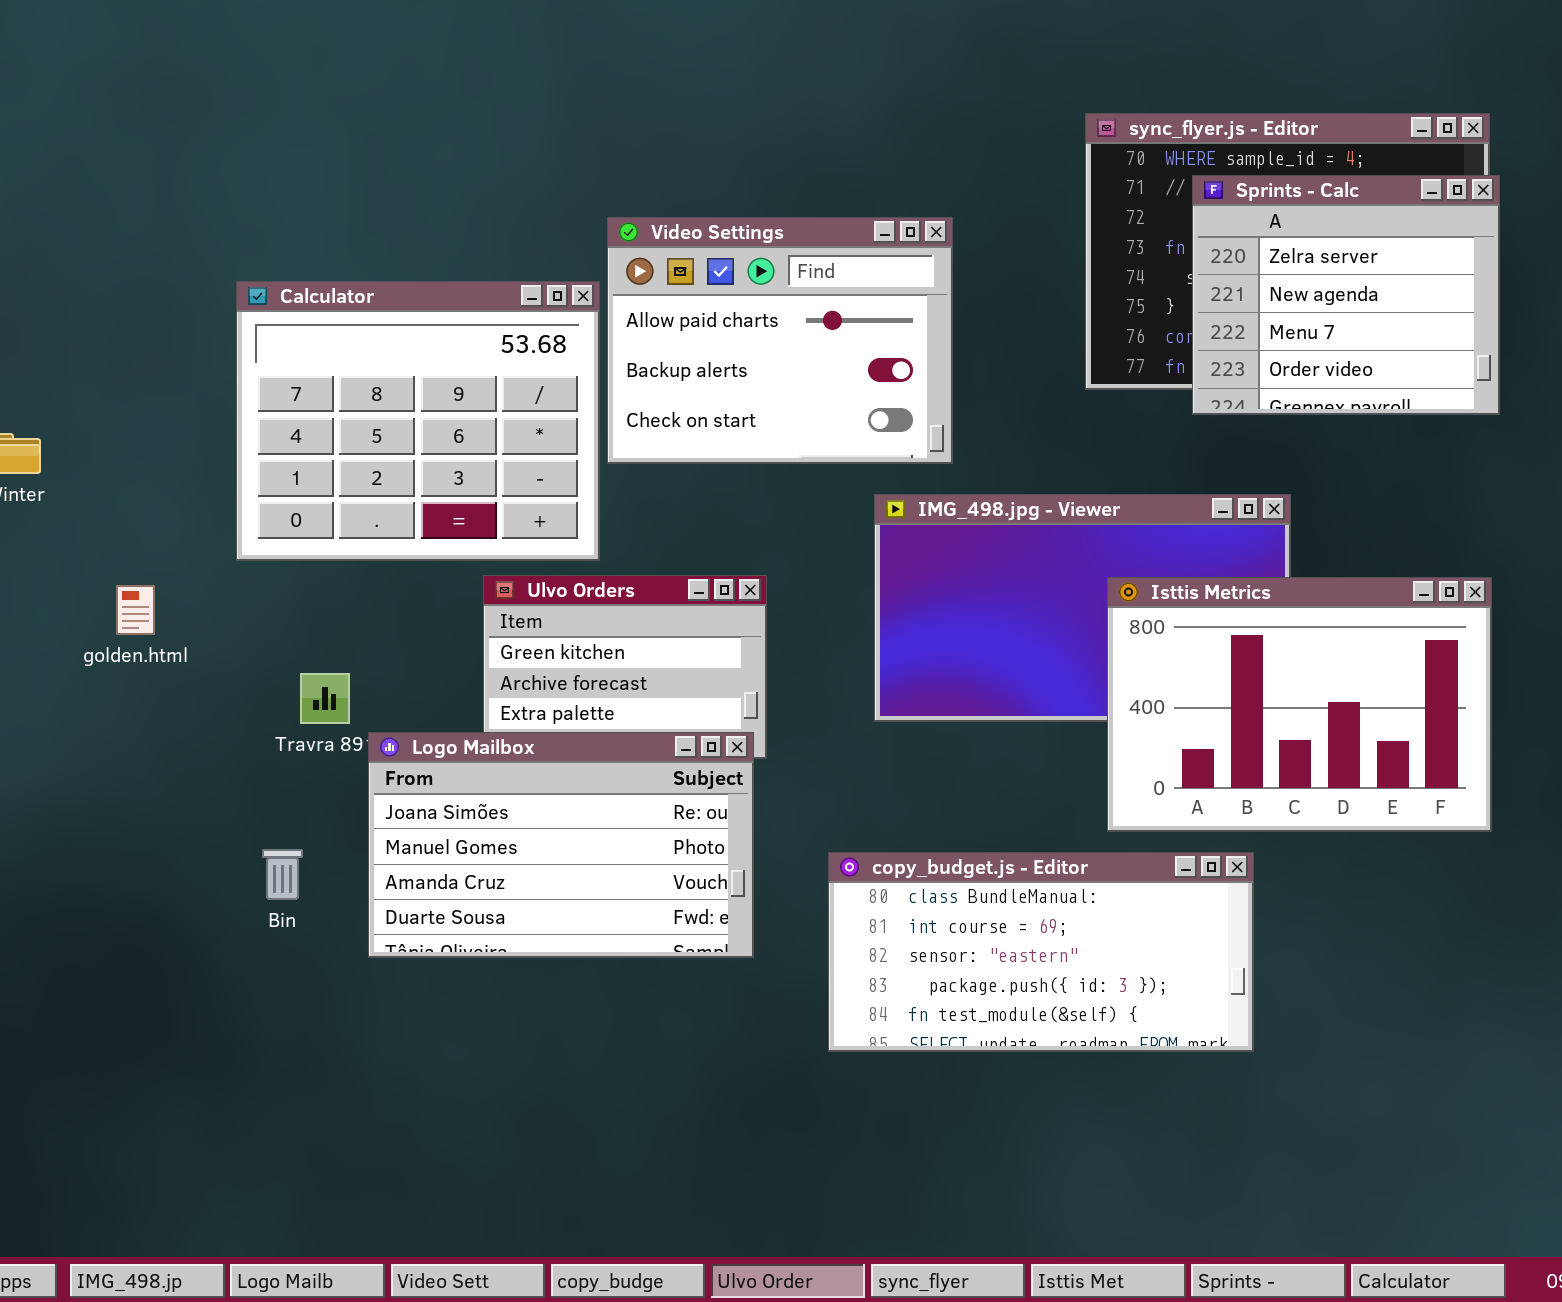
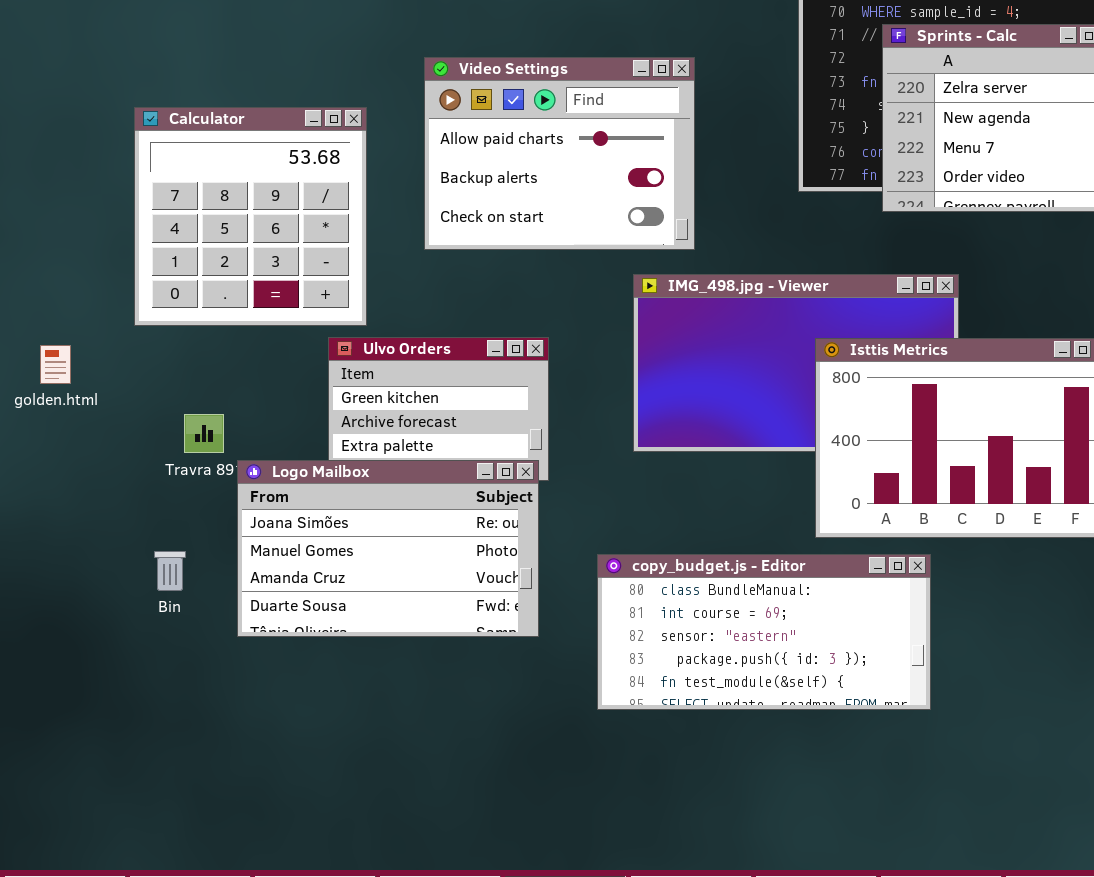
Calculator: [236,281,600,561] -> [134,107,367,326], resized

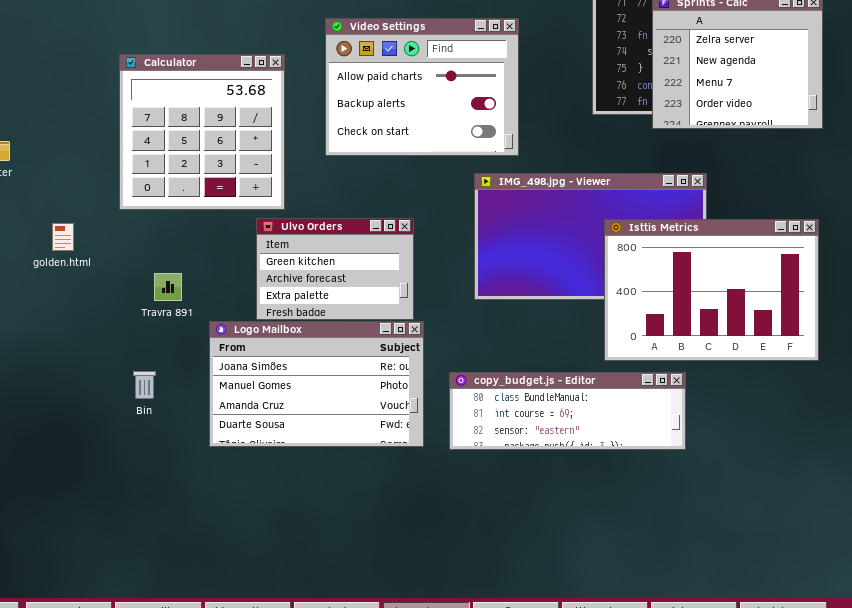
Logo Mailbox: [237,460,539,637] -> [209,321,424,447], moved
copy_budget.js - Editor: [597,554,931,710] -> [449,372,686,450], resized

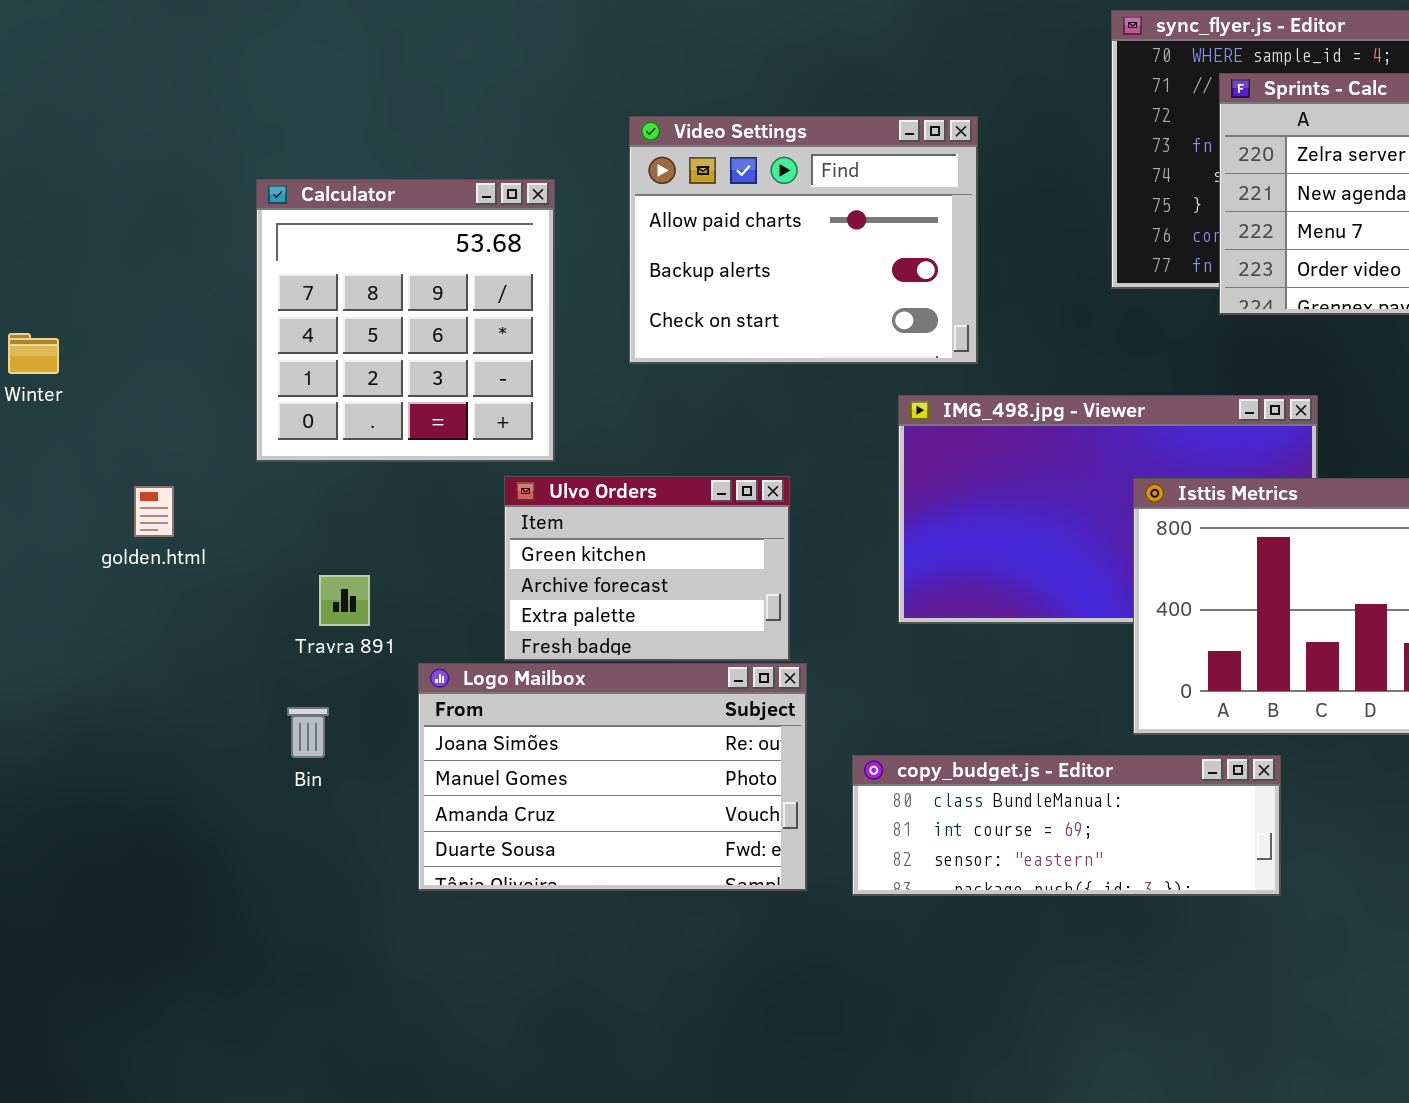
Bin: [133,371,156,399] -> [287,707,329,758], moved

